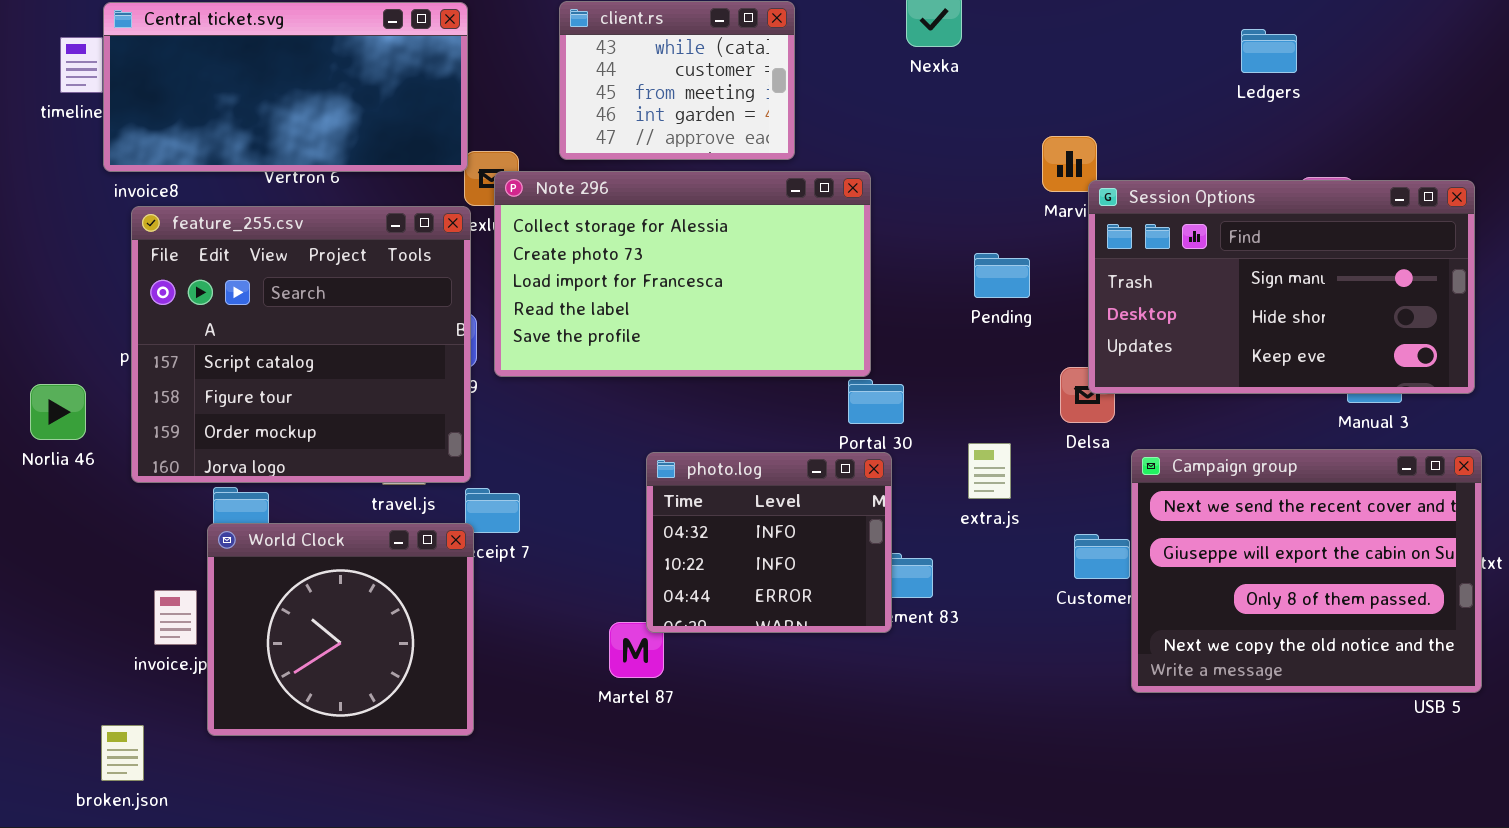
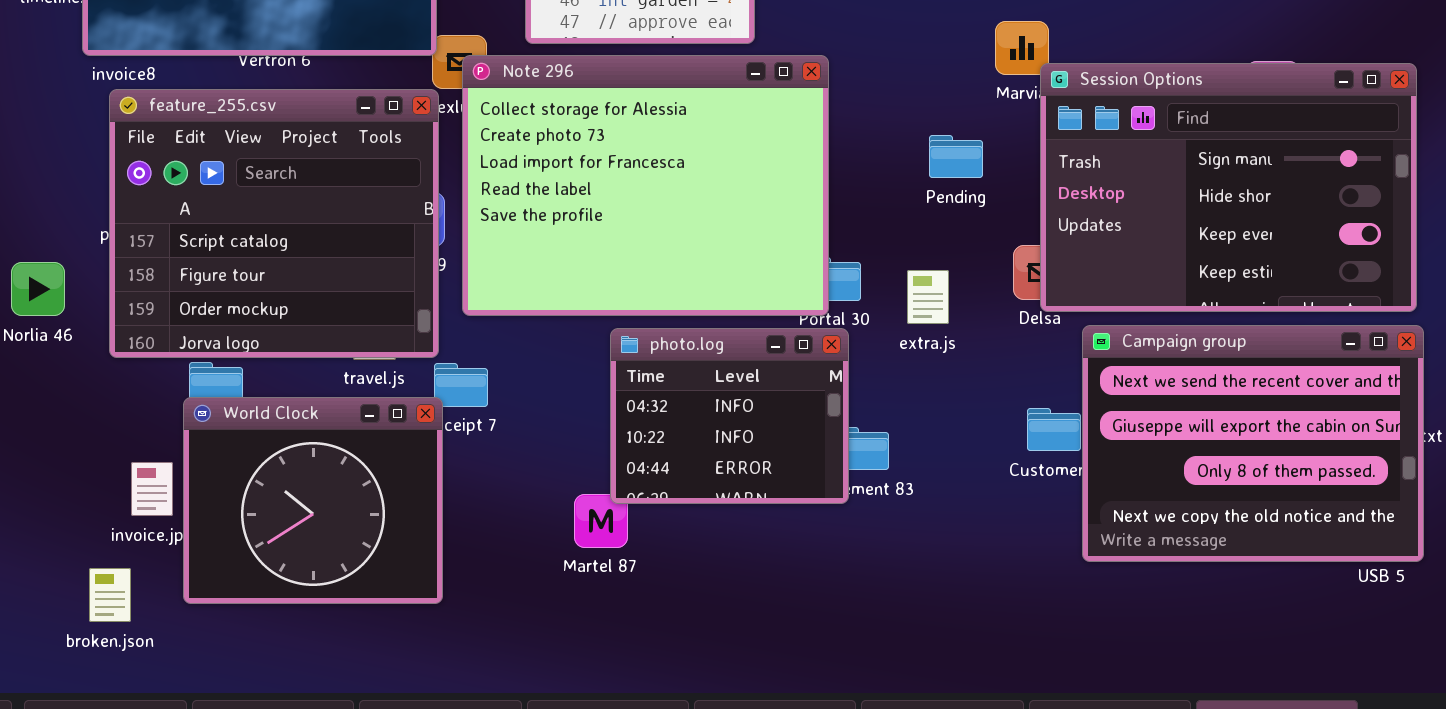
Note 296: [494,171,871,377] -> [462,55,829,316], resized
Session Options: [1088,180,1475,394] -> [1040,63,1417,312], resized
extra.js: [968,443,1011,499] -> [907,270,949,324], moved
broken.json: [101,725,144,781] -> [89,568,131,622], moved

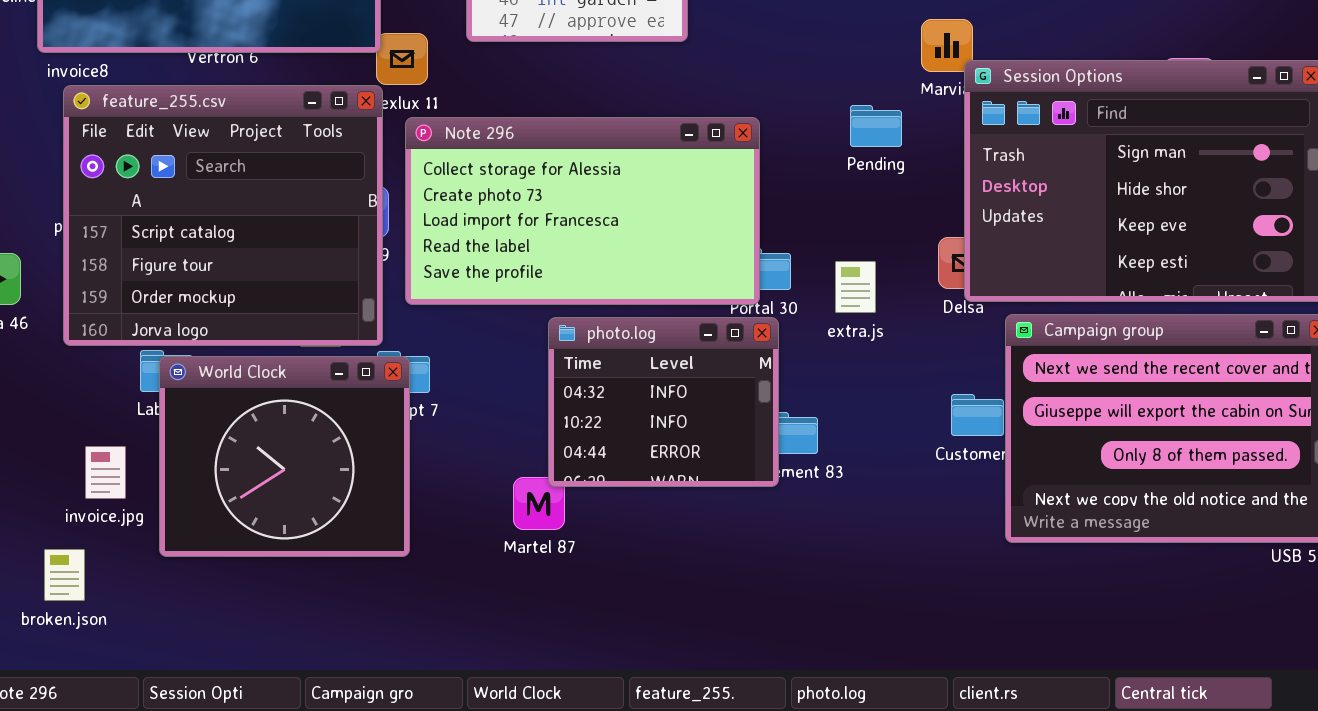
Note 296: [462,55,829,316] -> [405,117,760,305], resized
Pending: [929,135,983,178] -> [850,105,902,147], moved
World Clock: [183,397,443,604] -> [159,356,410,557], moved

